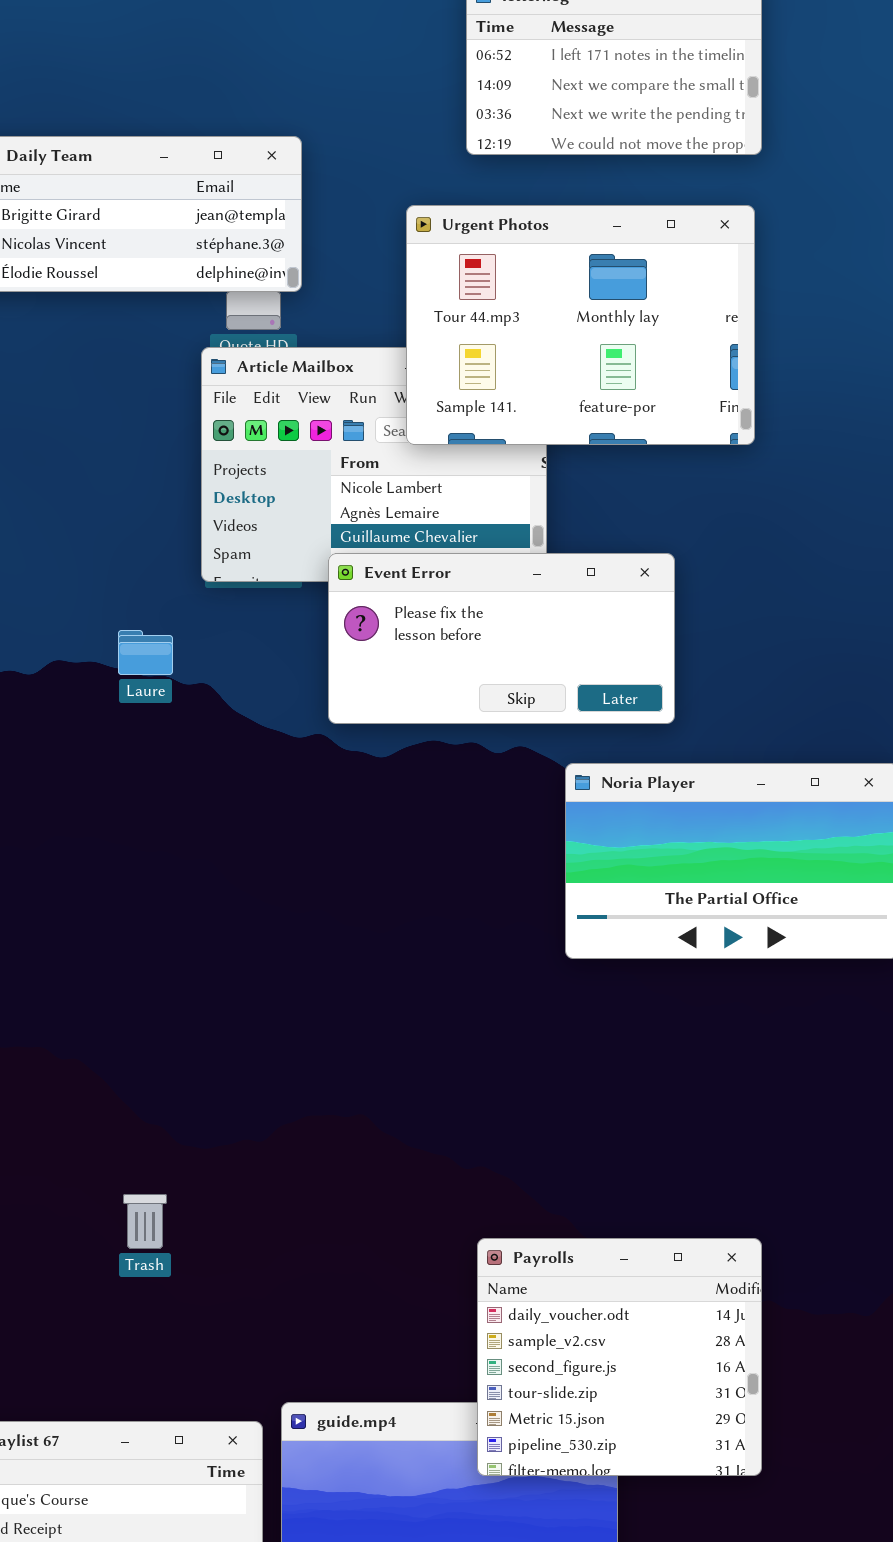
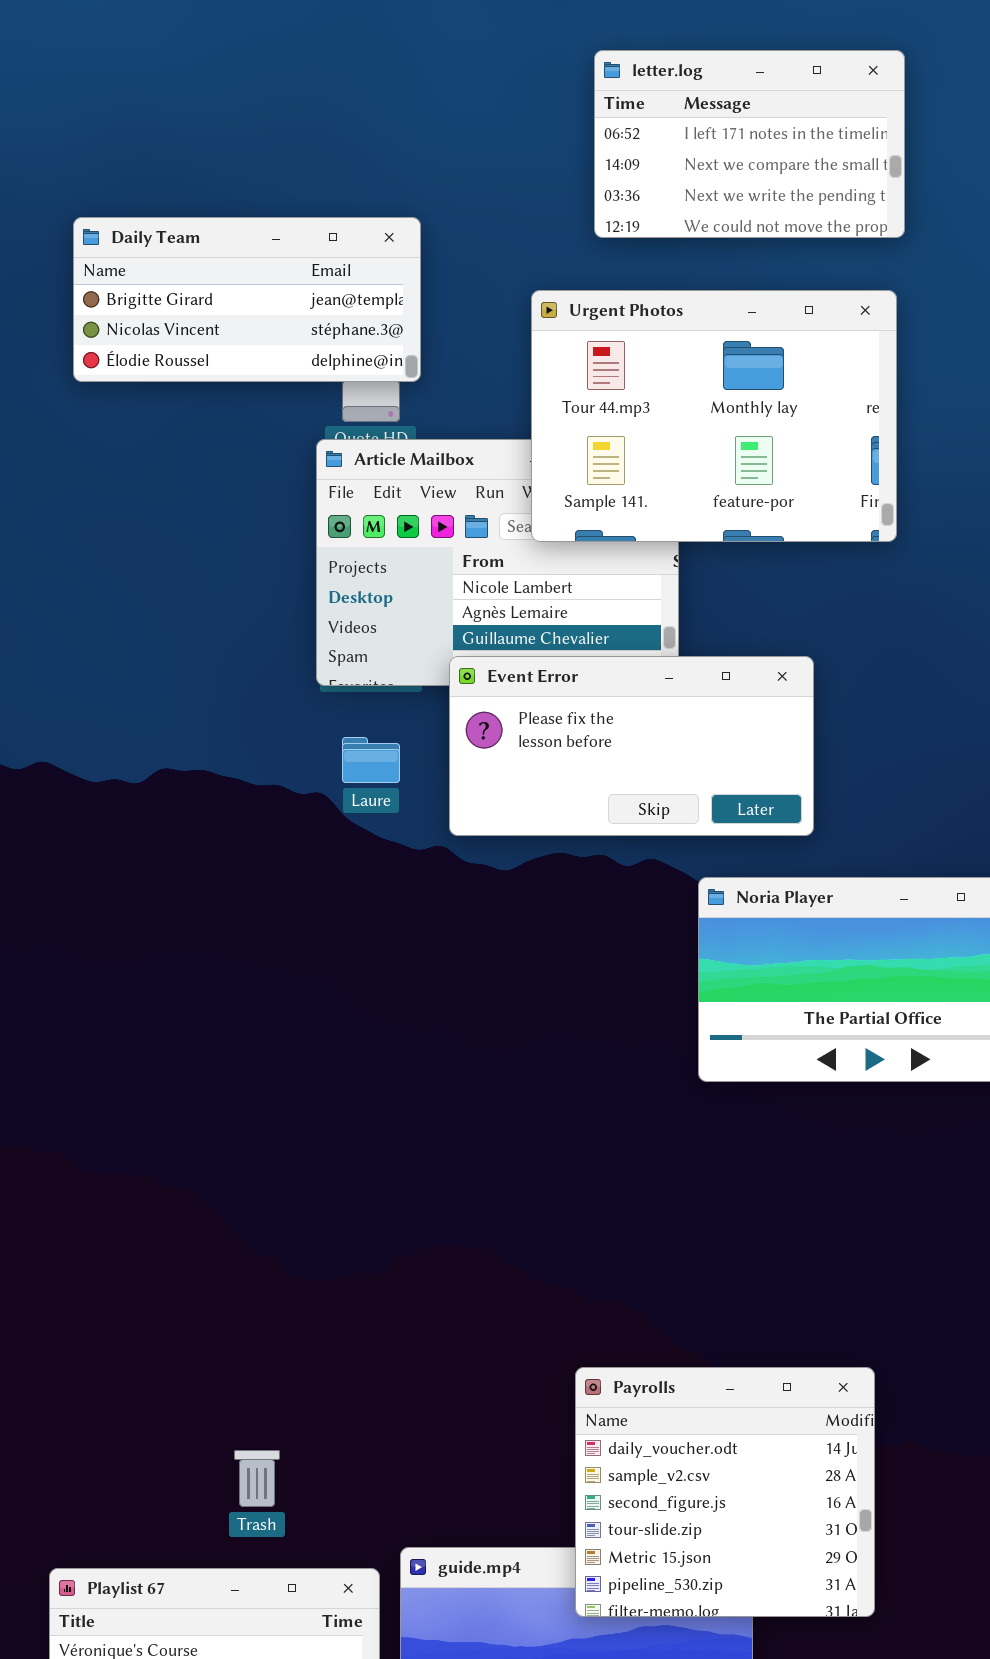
Laure: [118,630,173,675] -> [342,737,400,783], moved
Trash: [123,1194,167,1249] -> [234,1450,280,1507], moved
Payrolls: [477,1238,762,1476] -> [575,1367,875,1617], moved

